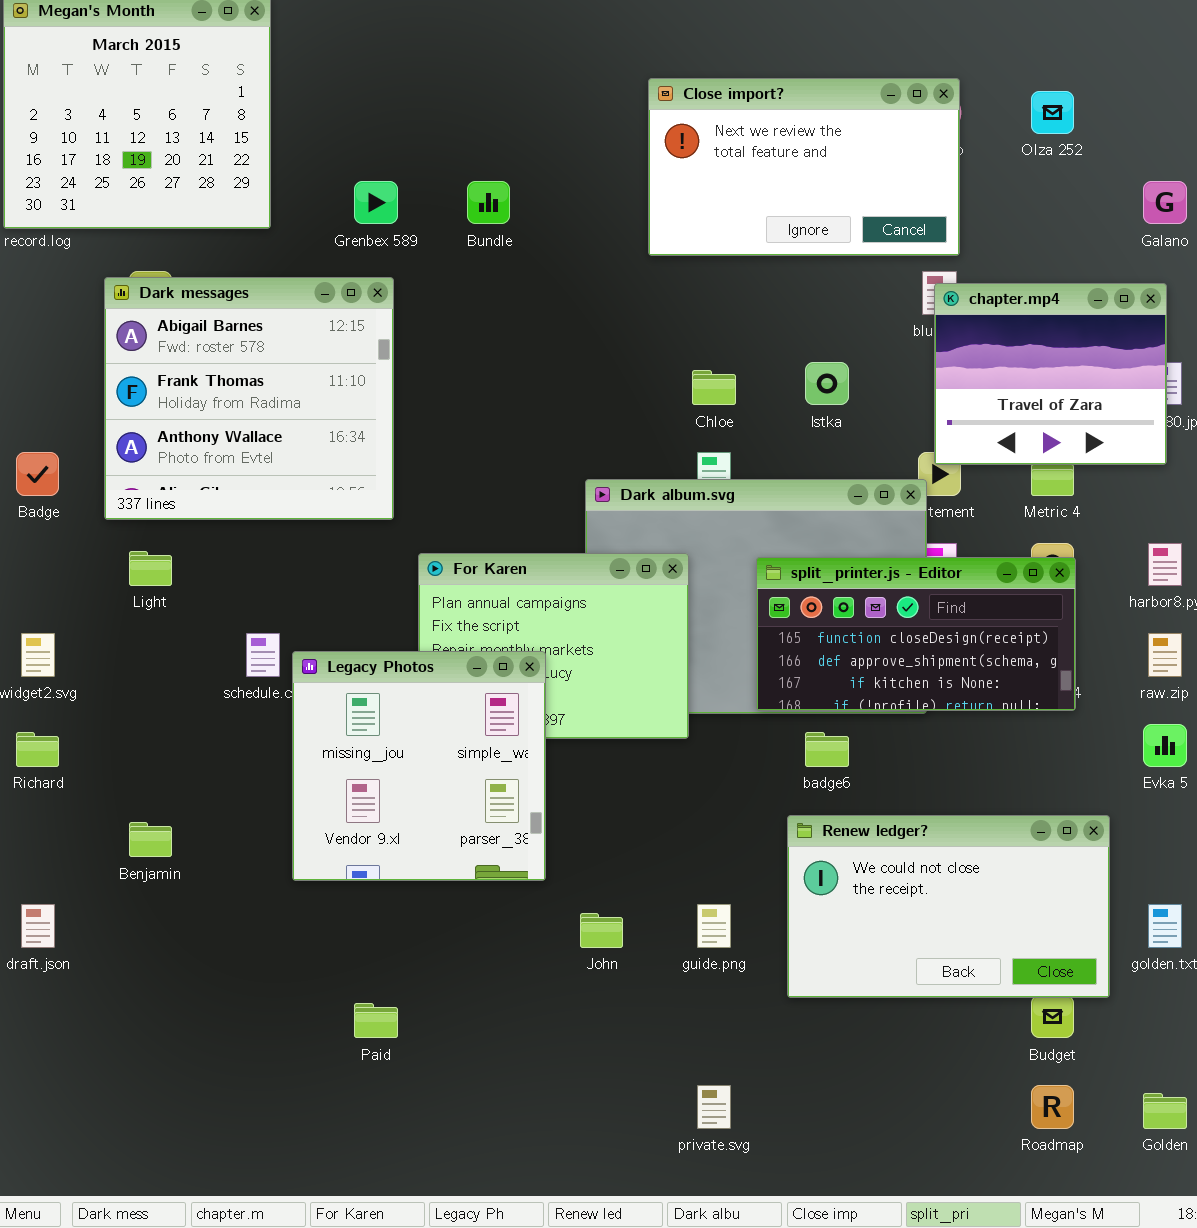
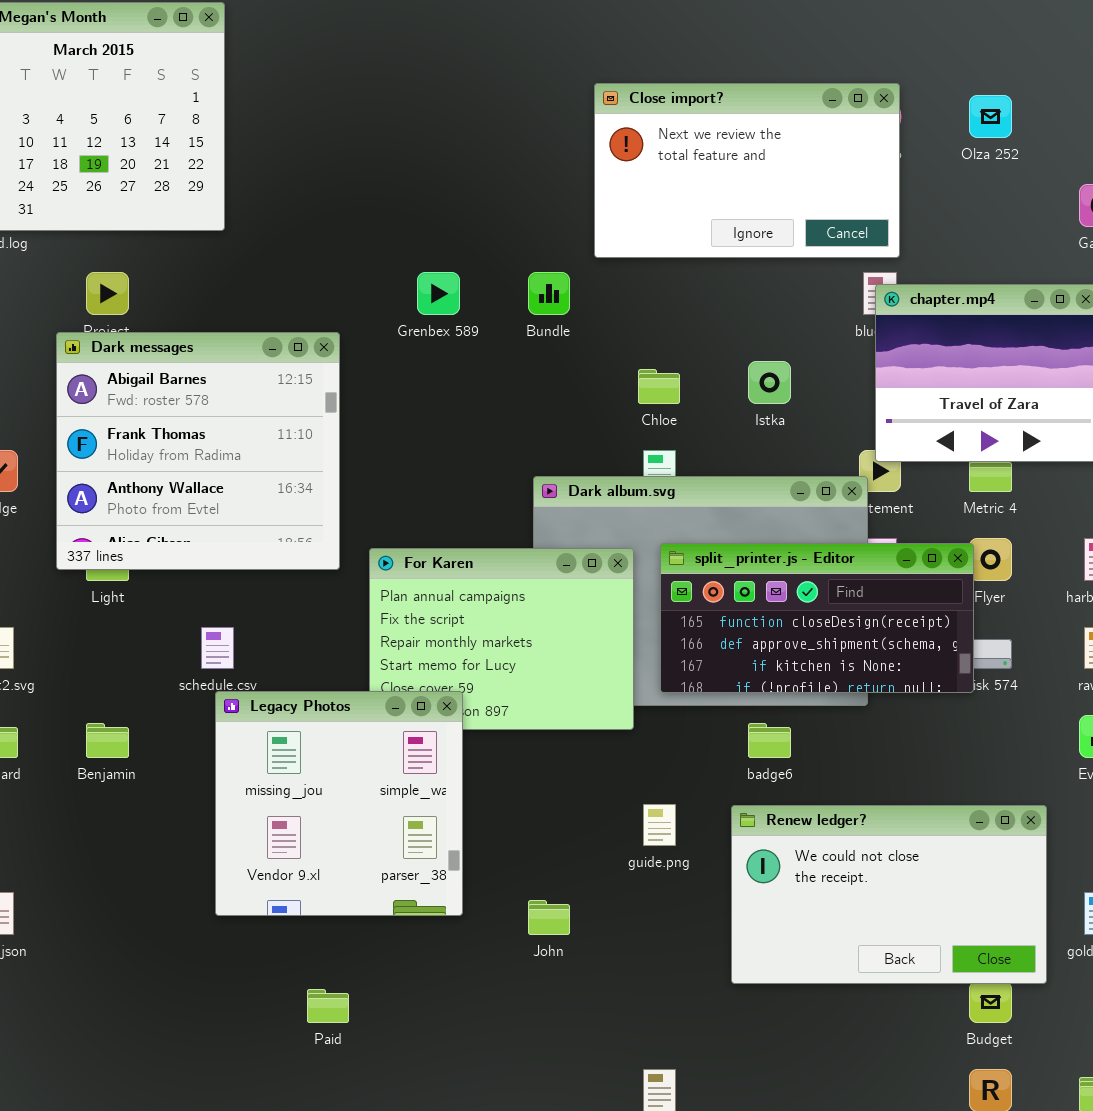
Grenbex 589: [354,181,398,224] -> [417,272,460,315], moved
Bundle: [467,181,510,224] -> [528,272,570,315], moved
Dark messages: [104,277,394,520] -> [56,332,340,570], moved
split_printer.js - Editor: [756,557,1076,711] -> [660,543,974,693], moved
Legacy Photos: [292,651,546,881] -> [215,691,463,916], moved
Benjamin: [129,822,172,857] -> [86,723,129,758], moved
guide.png: [697,904,731,948] -> [643,804,676,846], moved

